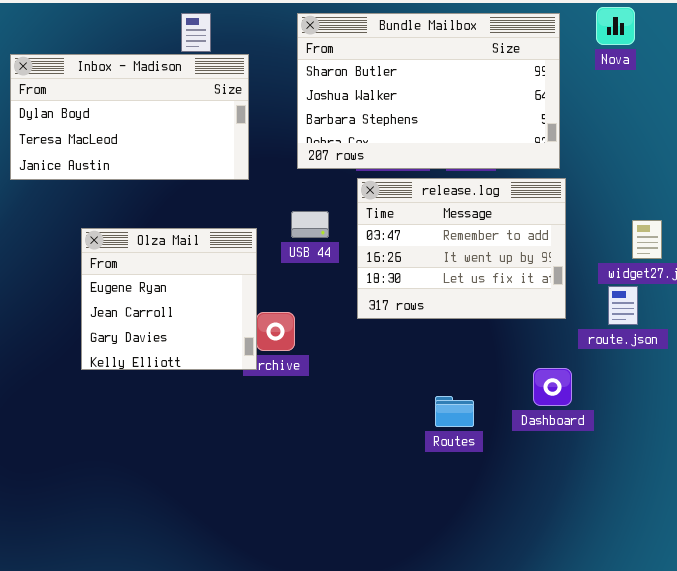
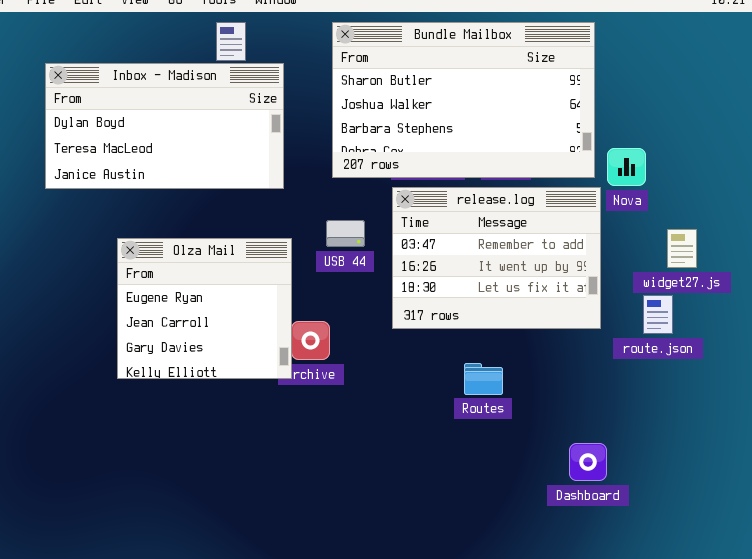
Nova: [596,7,635,45] -> [607,148,646,186], moved
Dashboard: [533,368,572,406] -> [569,443,607,481], moved
Routes: [435,396,474,427] -> [464,363,503,395], moved

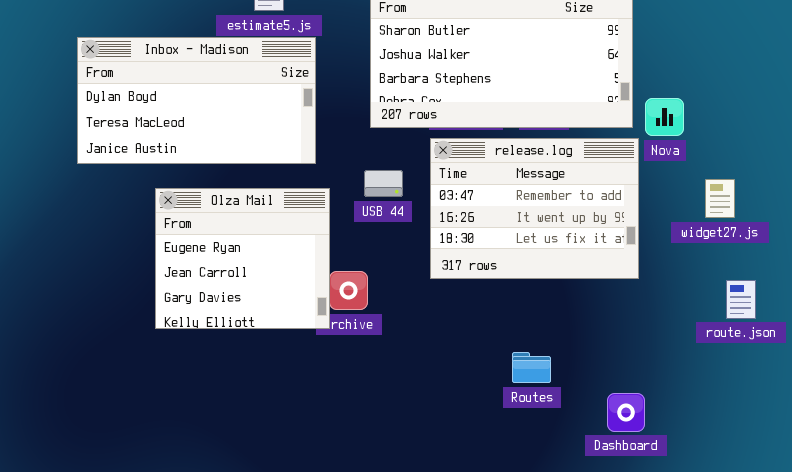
Inbox - Madison: [45,63,284,189] -> [77,37,316,164], moved
route.json: [643,295,673,334] -> [726,280,756,319], moved
Routes: [464,363,503,395] -> [512,352,551,383], moved

